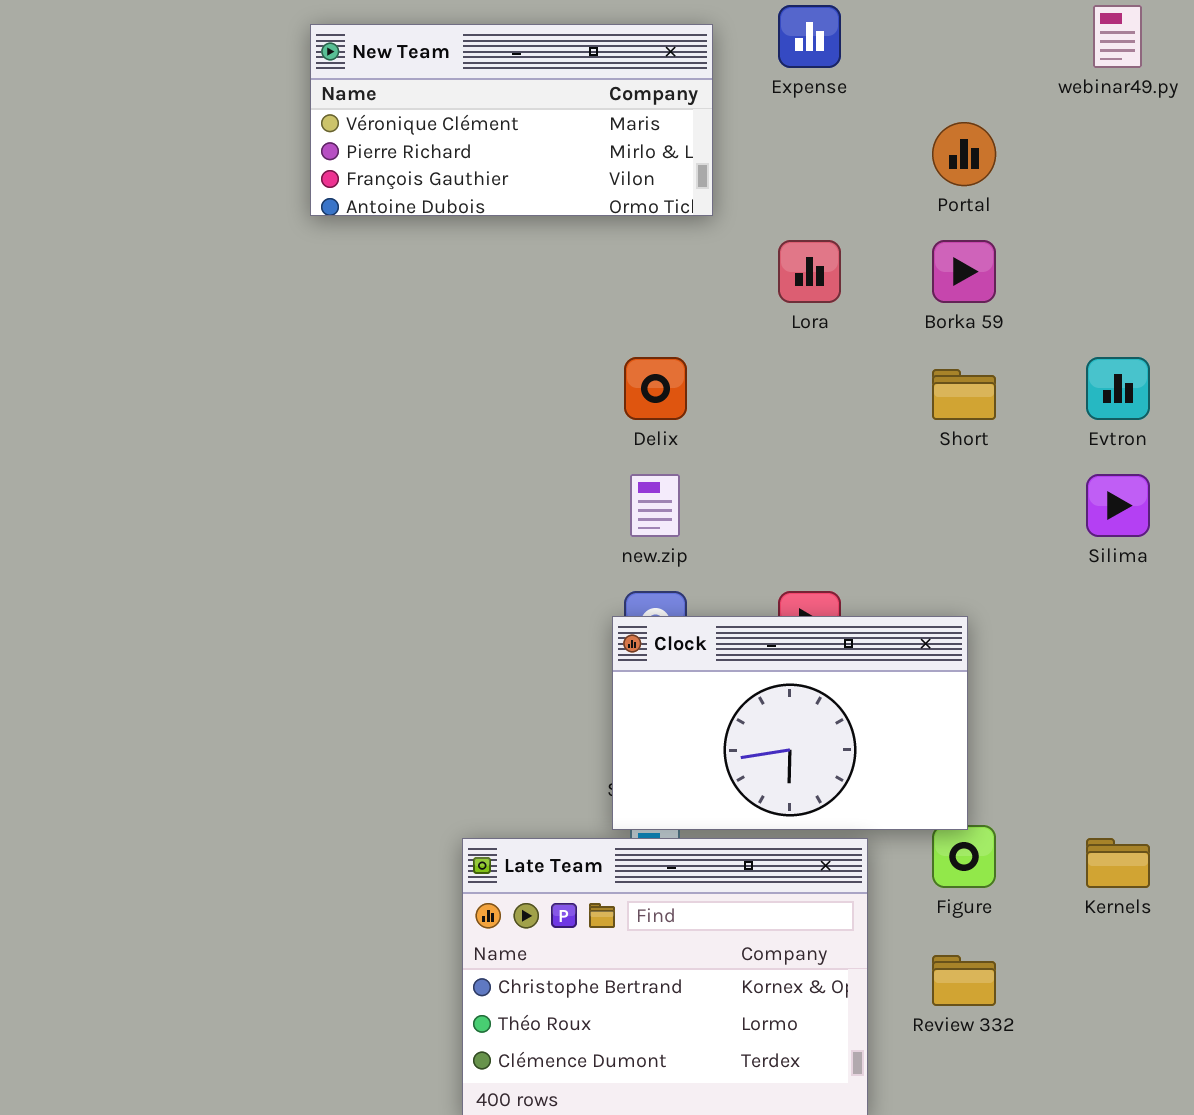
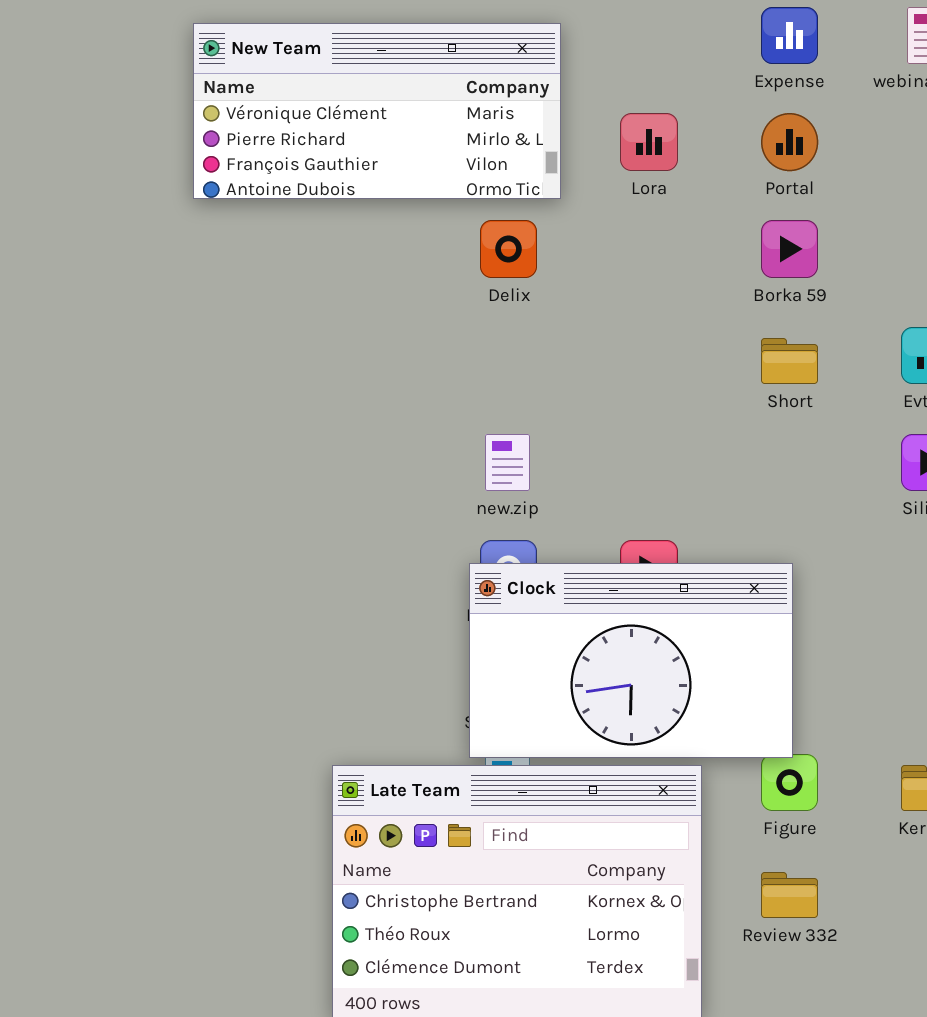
Expense: [778,5,841,68] -> [761,7,818,64], moved
Lora: [778,240,841,303] -> [620,113,678,171], moved
Delix: [624,357,687,420] -> [480,220,537,278], moved

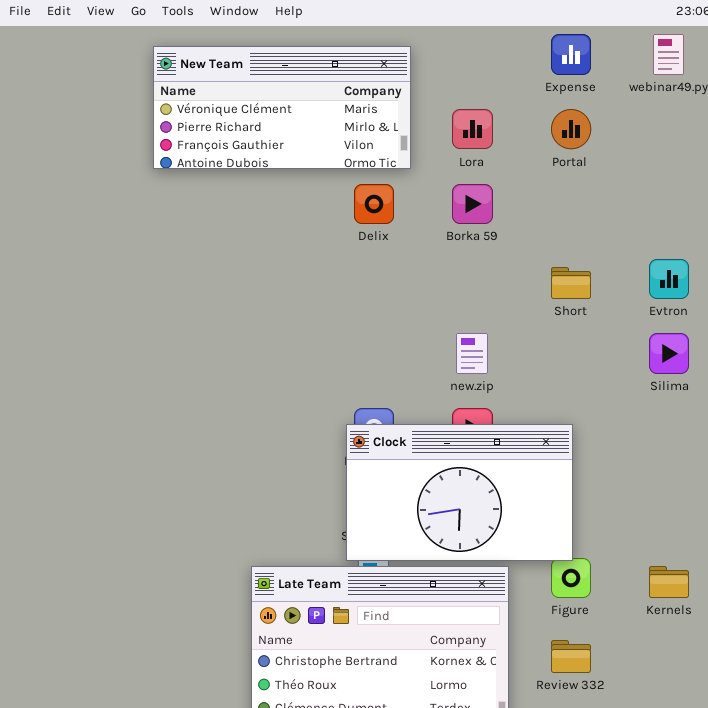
Borka 59: [761,220,818,278] -> [452,184,493,224], moved
new.zip: [485,434,530,491] -> [456,333,488,374], moved

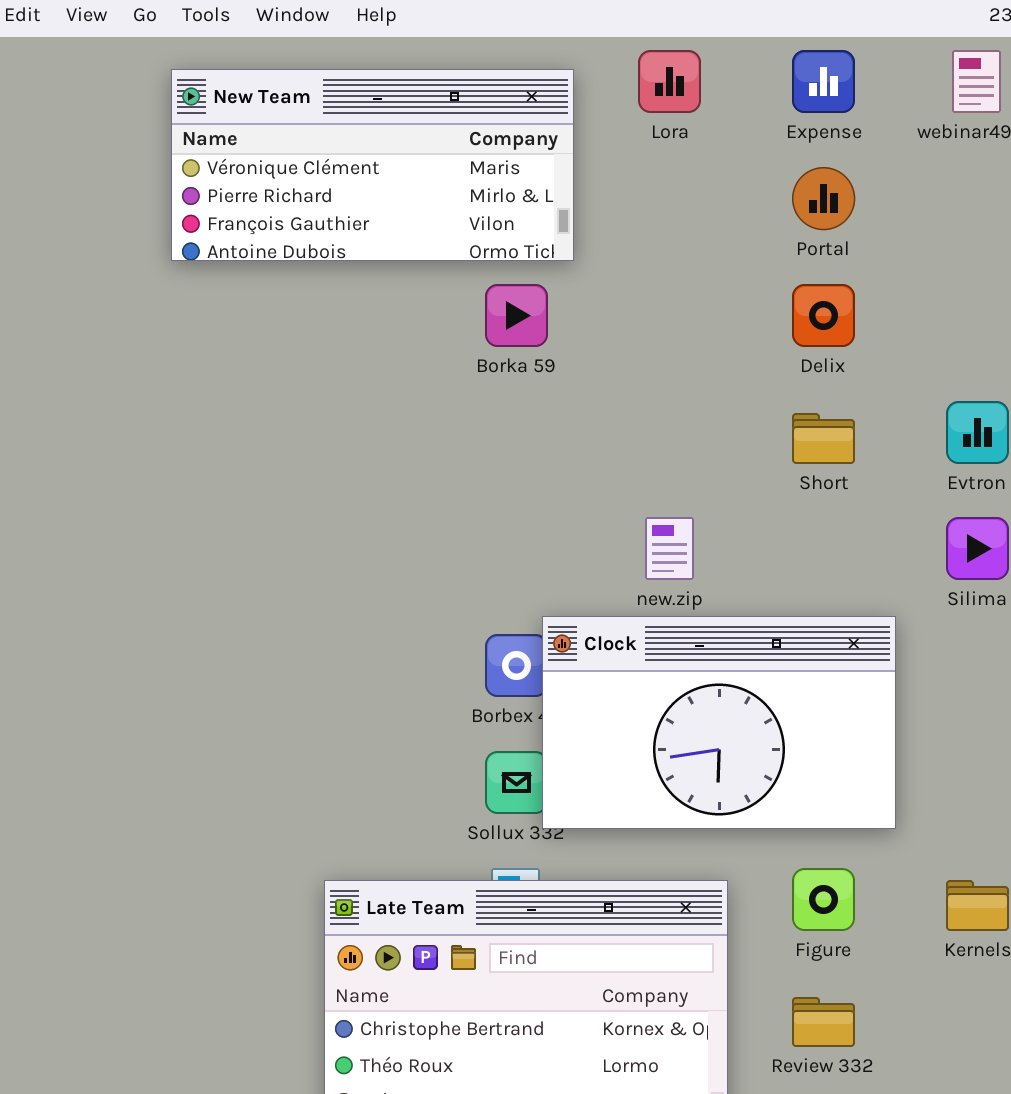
Lora: [452,109,493,149] -> [638,50,701,113], moved
Delix: [354,184,394,224] -> [792,284,855,347], moved
Borka 59: [452,184,493,224] -> [485,284,548,347], moved
Clock: [346,424,573,561] -> [542,616,896,829], moved

